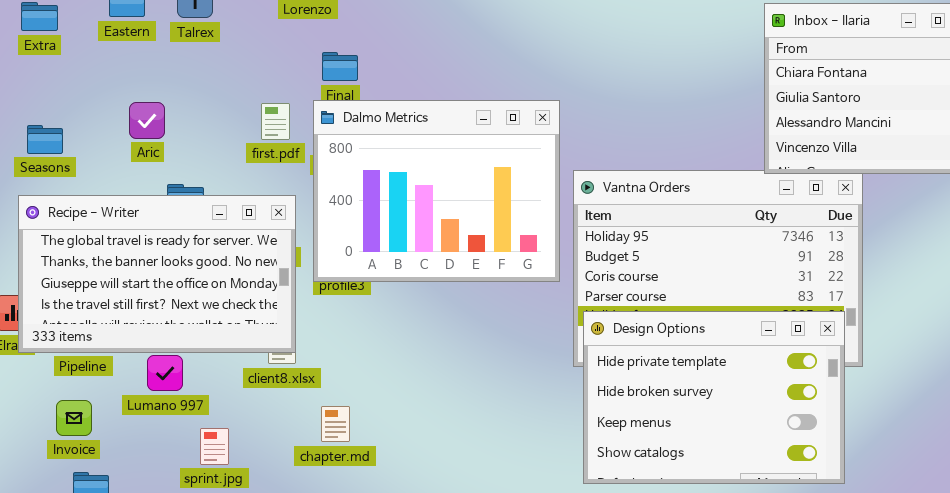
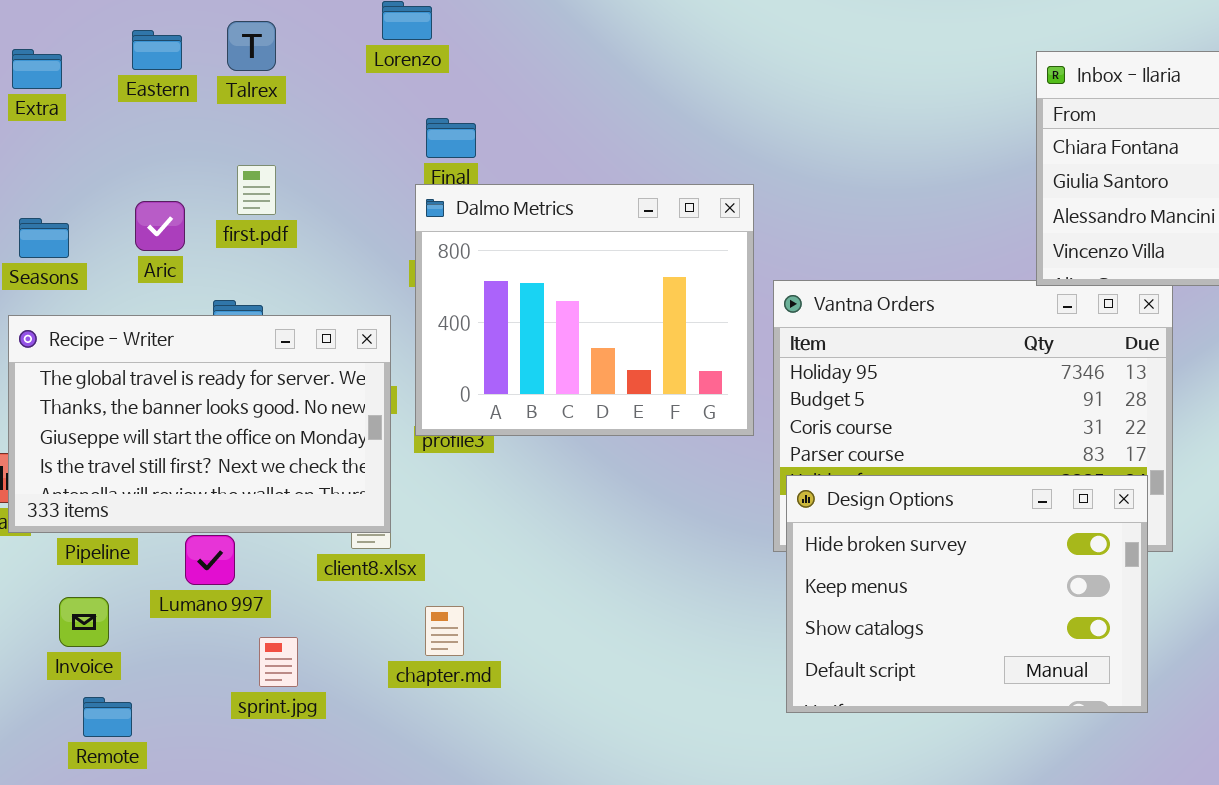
Aric: [129,102,165,139] -> [135,201,185,251], moved
first.pdf: [261,103,290,140] -> [237,165,276,215], moved
Design Options: [583,311,845,484] -> [786,475,1148,713], scrolled down 1 row

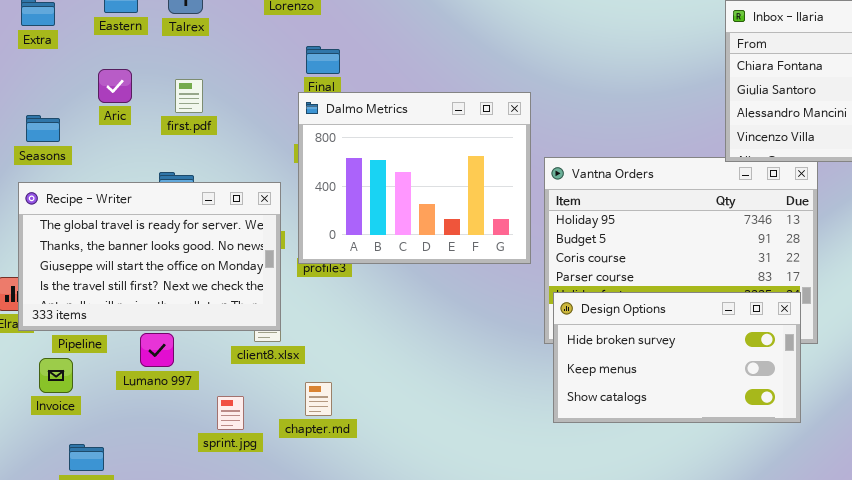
Aric: [135,201,185,251] -> [98,69,132,103], moved
Design Options: [786,475,1148,713] -> [553,292,801,423], resized
Invoice: [59,597,109,647] -> [39,358,73,393], moved
sprint.jpg: [259,637,298,687] -> [217,396,244,430], moved

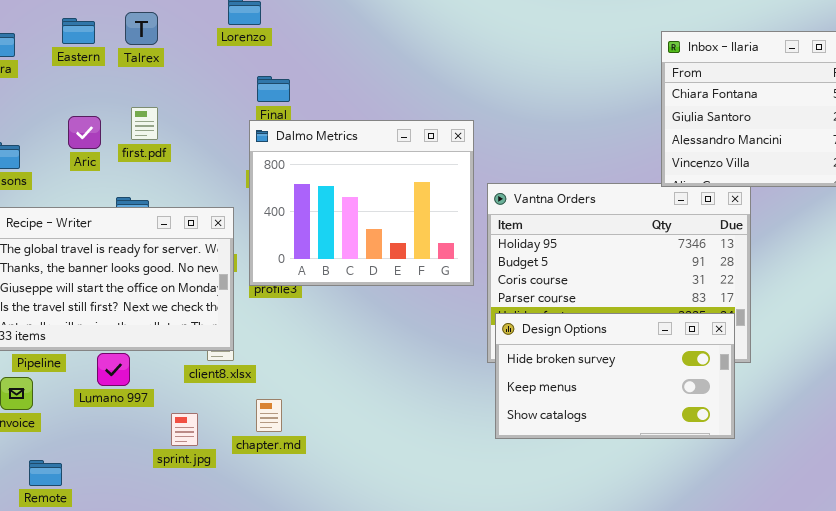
Aric: [98,69,132,103] -> [68,116,101,149], moved

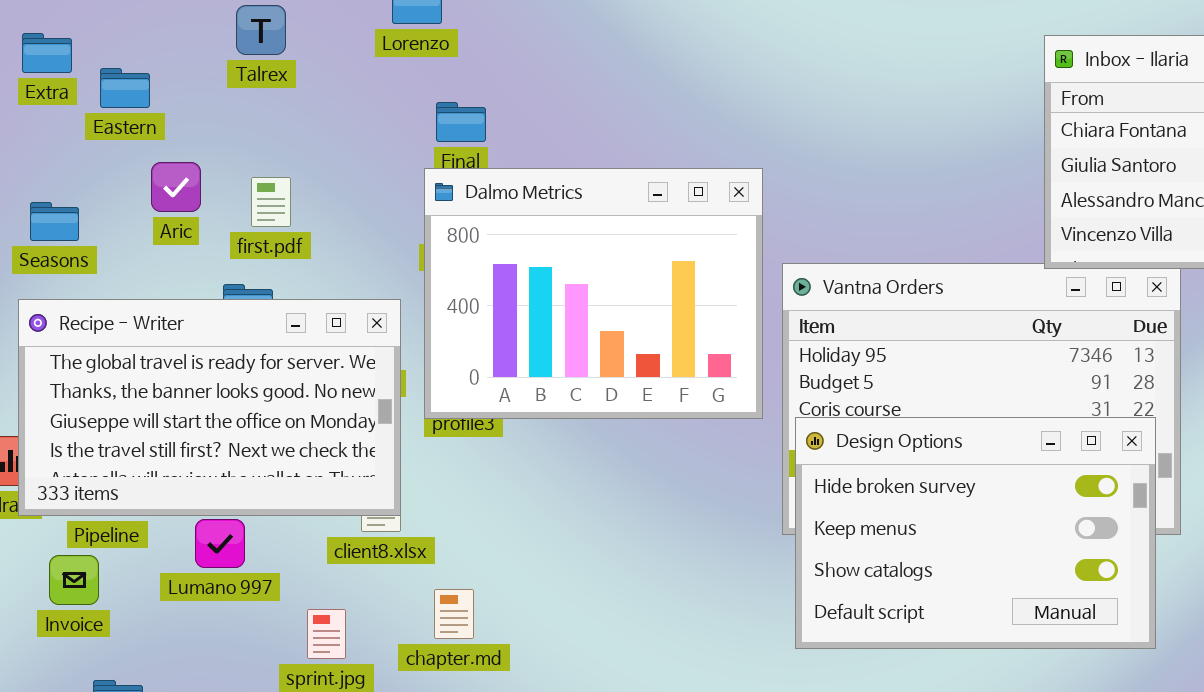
Eastern: [62,18,95,44] -> [100,68,150,108], moved
first.pdf: [131,107,158,140] -> [251,177,291,227], moved
Design Options: [495,313,735,439] -> [795,417,1156,649], resized

